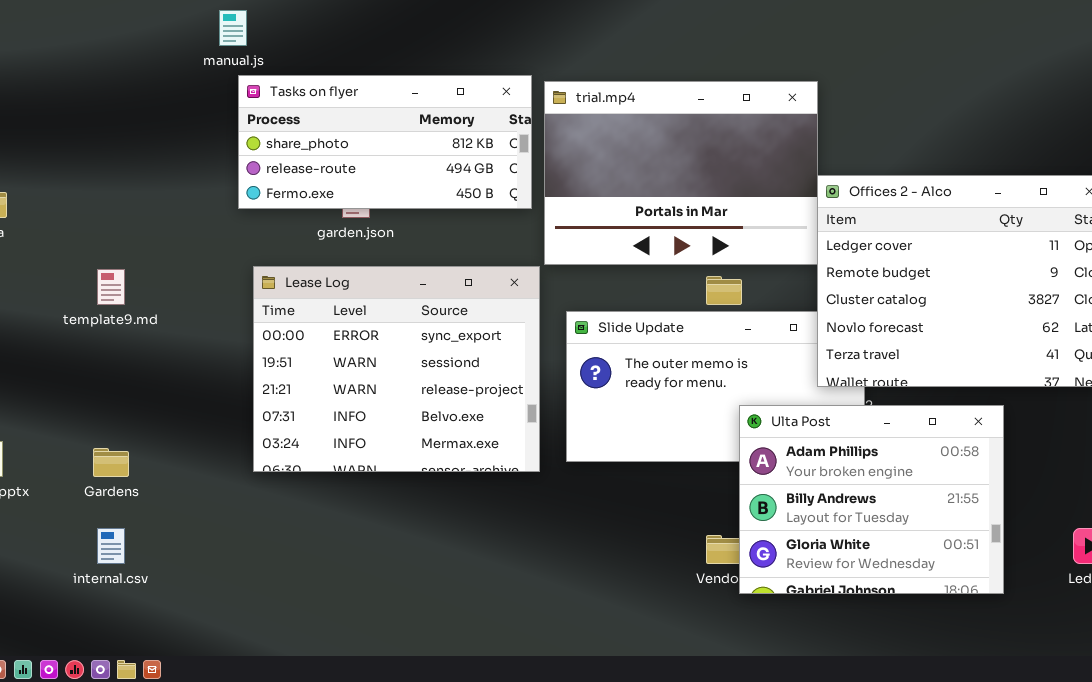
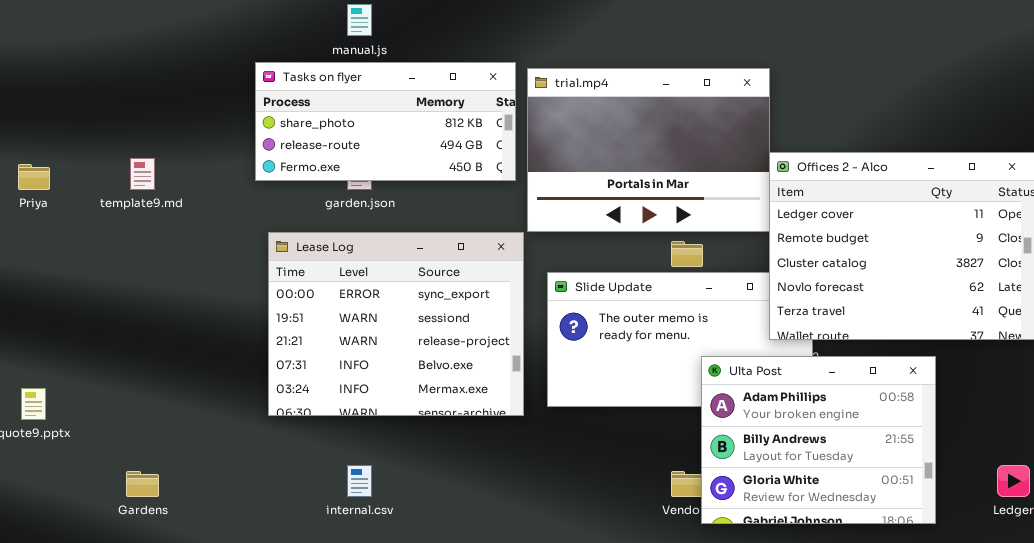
manual.js: [219,10,247,46] -> [347,4,372,36], moved
template9.md: [97,269,125,305] -> [130,158,155,190], moved
Gardens: [93,448,129,477] -> [126,471,159,497], moved
internal.csv: [97,528,125,564] -> [347,465,372,497], moved

